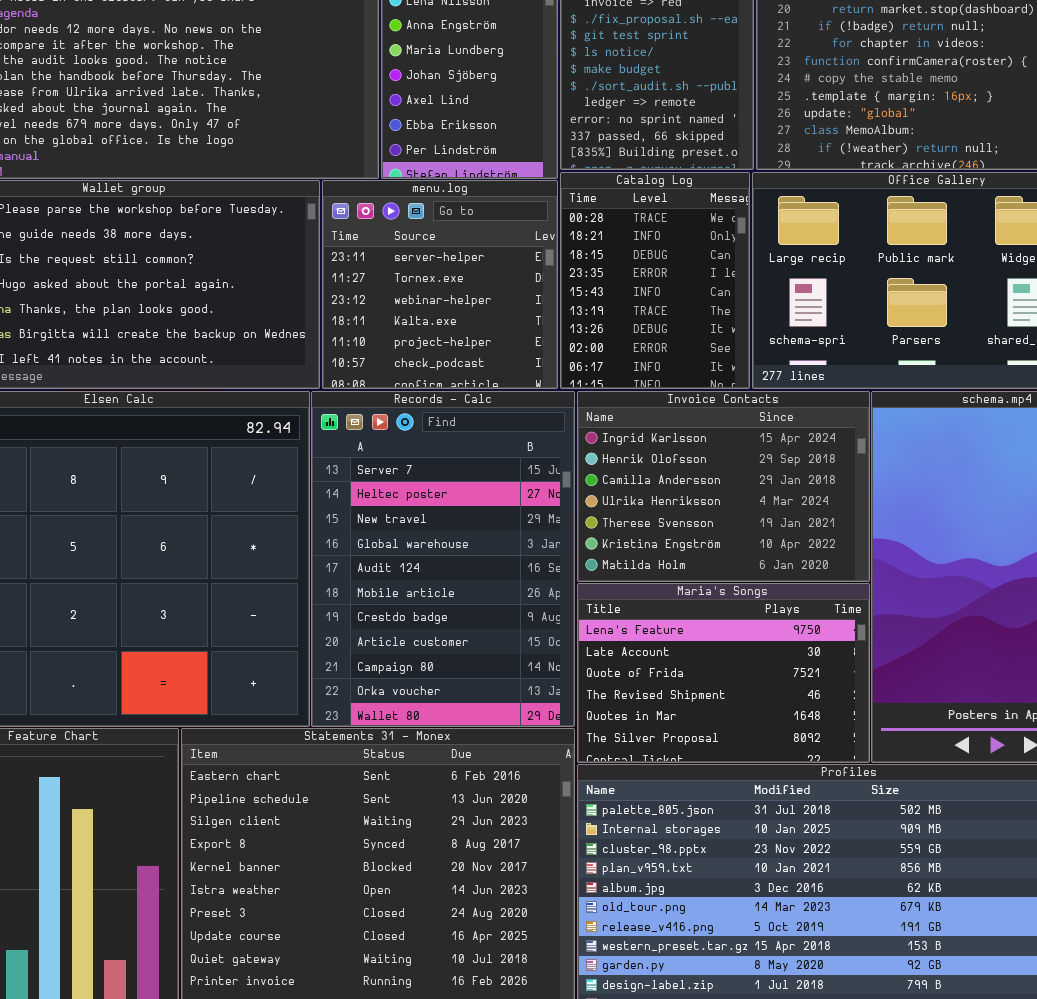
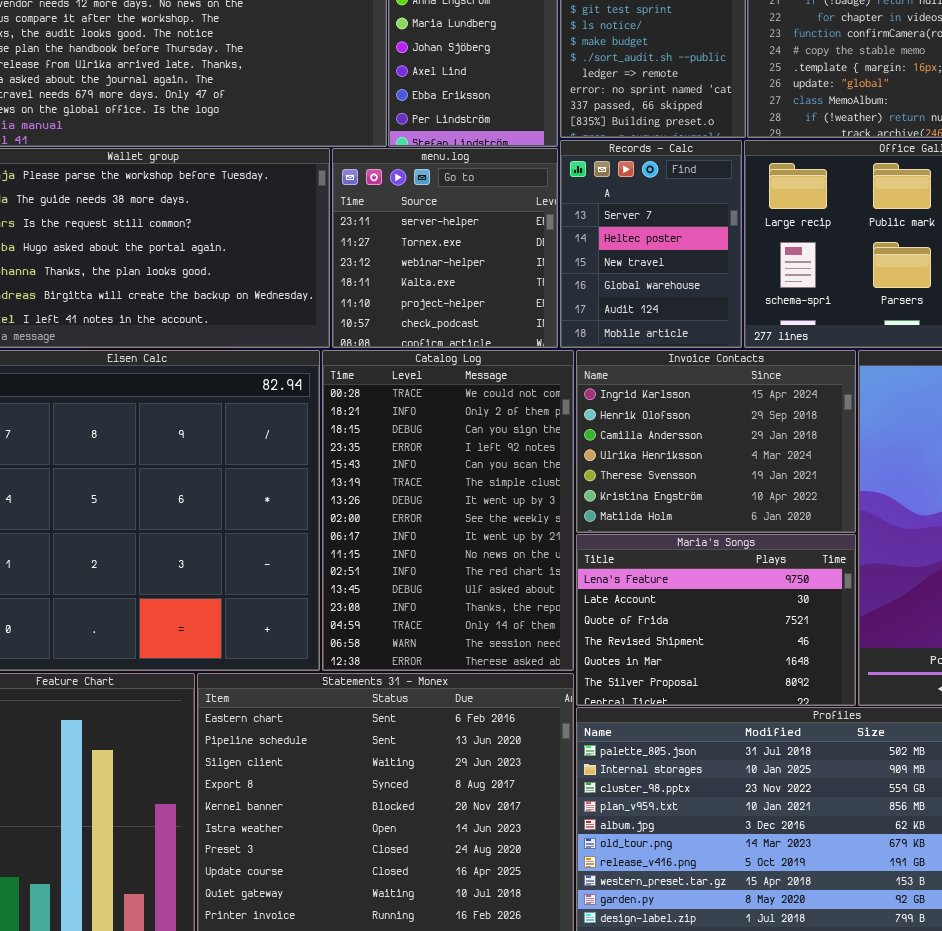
Catalog Log: [560,172,750,389] -> [322,350,574,671], moved, resized
Records - Calc: [311,391,575,727] -> [560,140,742,348], moved, resized

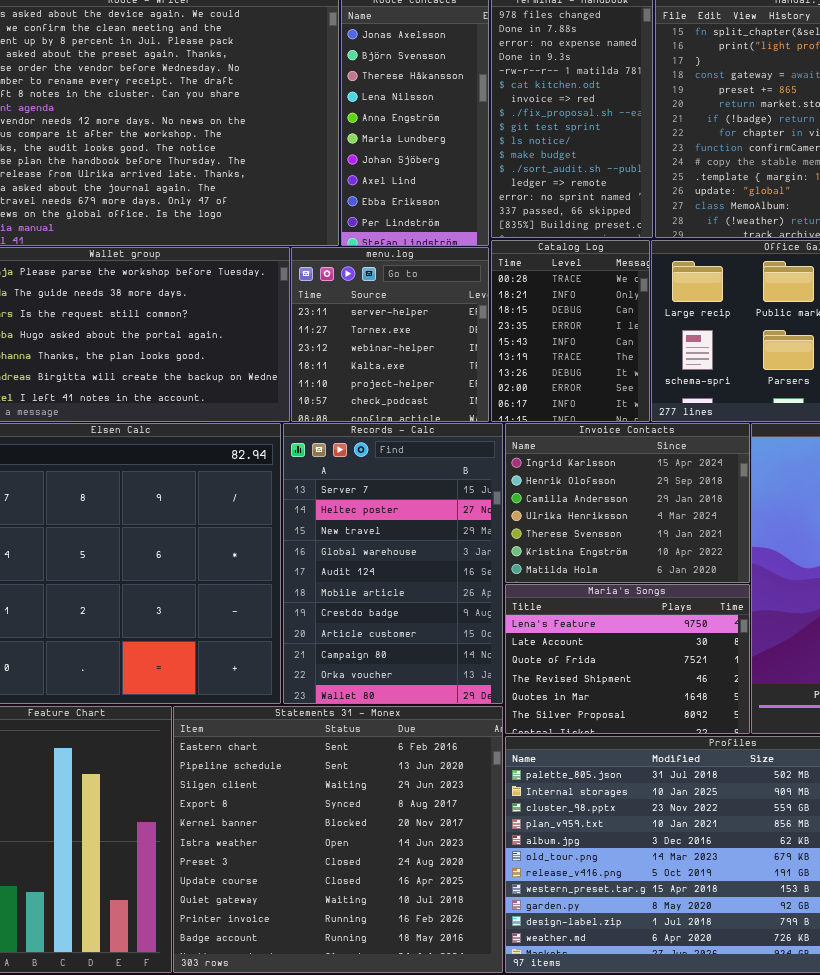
Records - Calc: [560,140,742,348] -> [283,423,503,704], moved, resized
Catalog Log: [322,350,574,671] -> [491,240,650,422], moved, resized

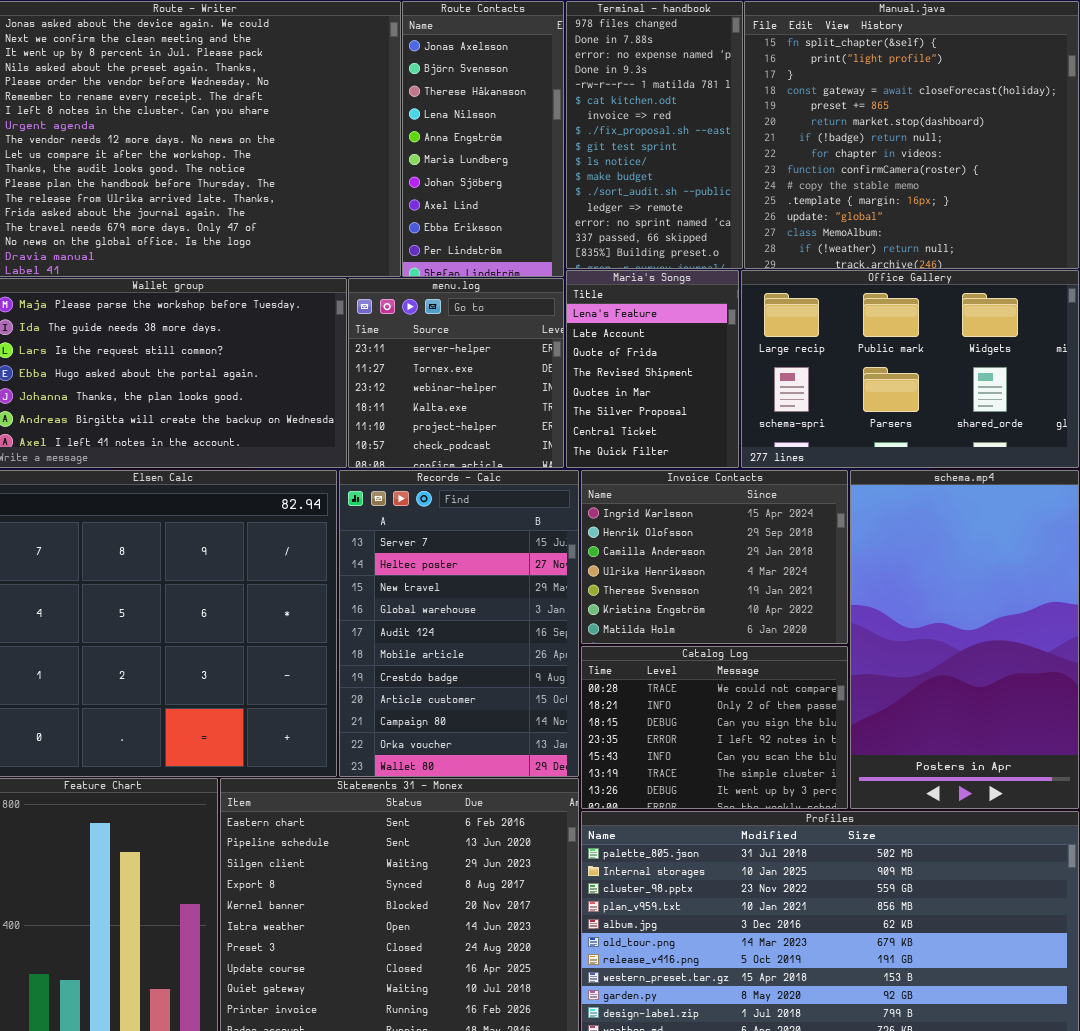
Catalog Log: [491,240,650,422] -> [581,646,848,809], moved, resized
Maria's Songs: [505,584,750,734] -> [566,270,739,468], moved, resized

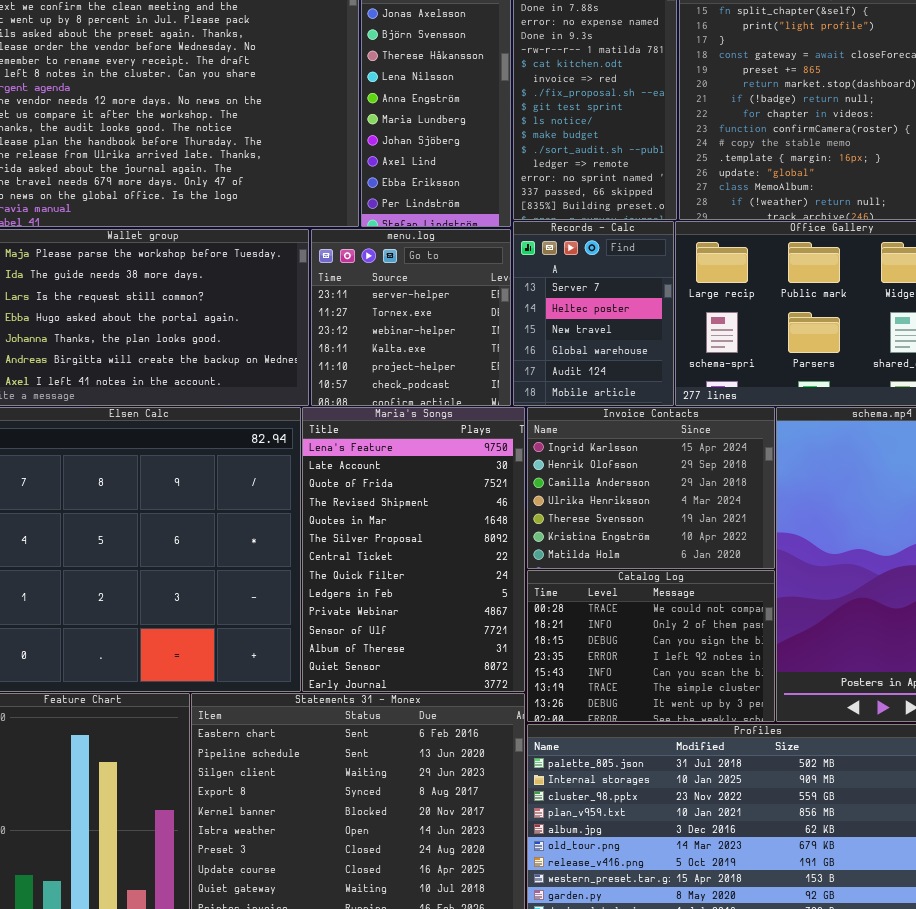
Maria's Songs: [566,270,739,468] -> [302,407,525,692], moved, resized
Records - Calc: [339,470,579,777] -> [513,221,674,406], moved, resized

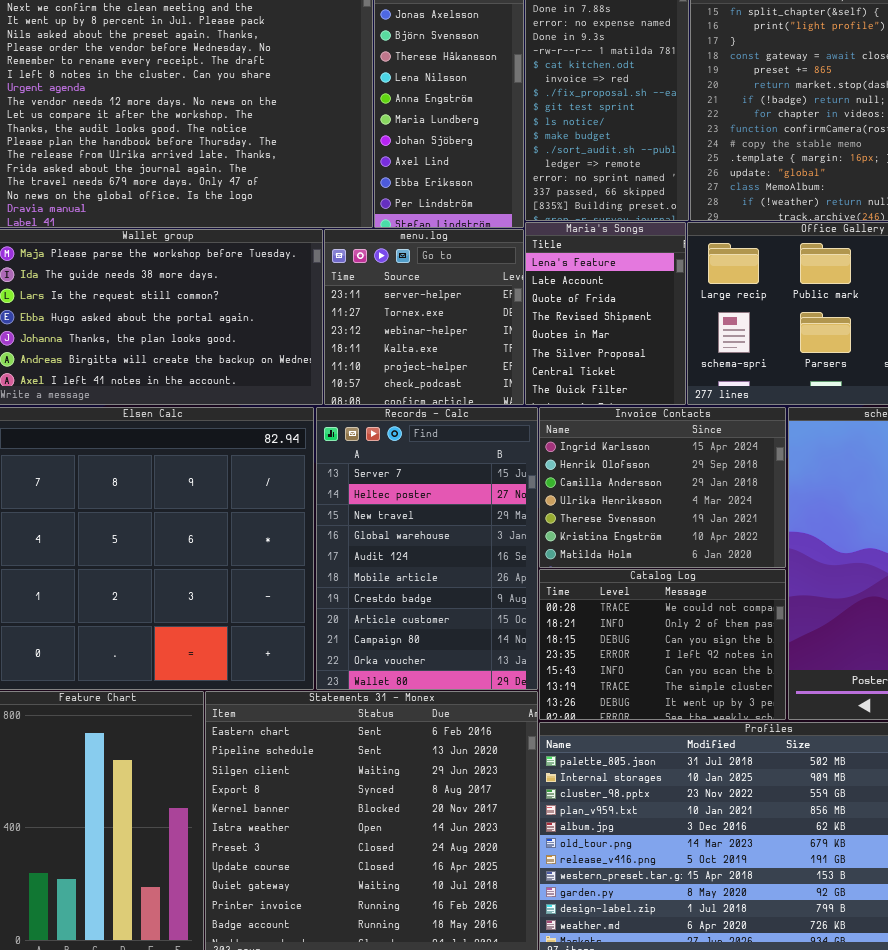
Records - Calc: [513,221,674,406] -> [316,407,538,690], moved, resized
Maria's Songs: [302,407,525,692] -> [525,222,686,405], moved, resized

